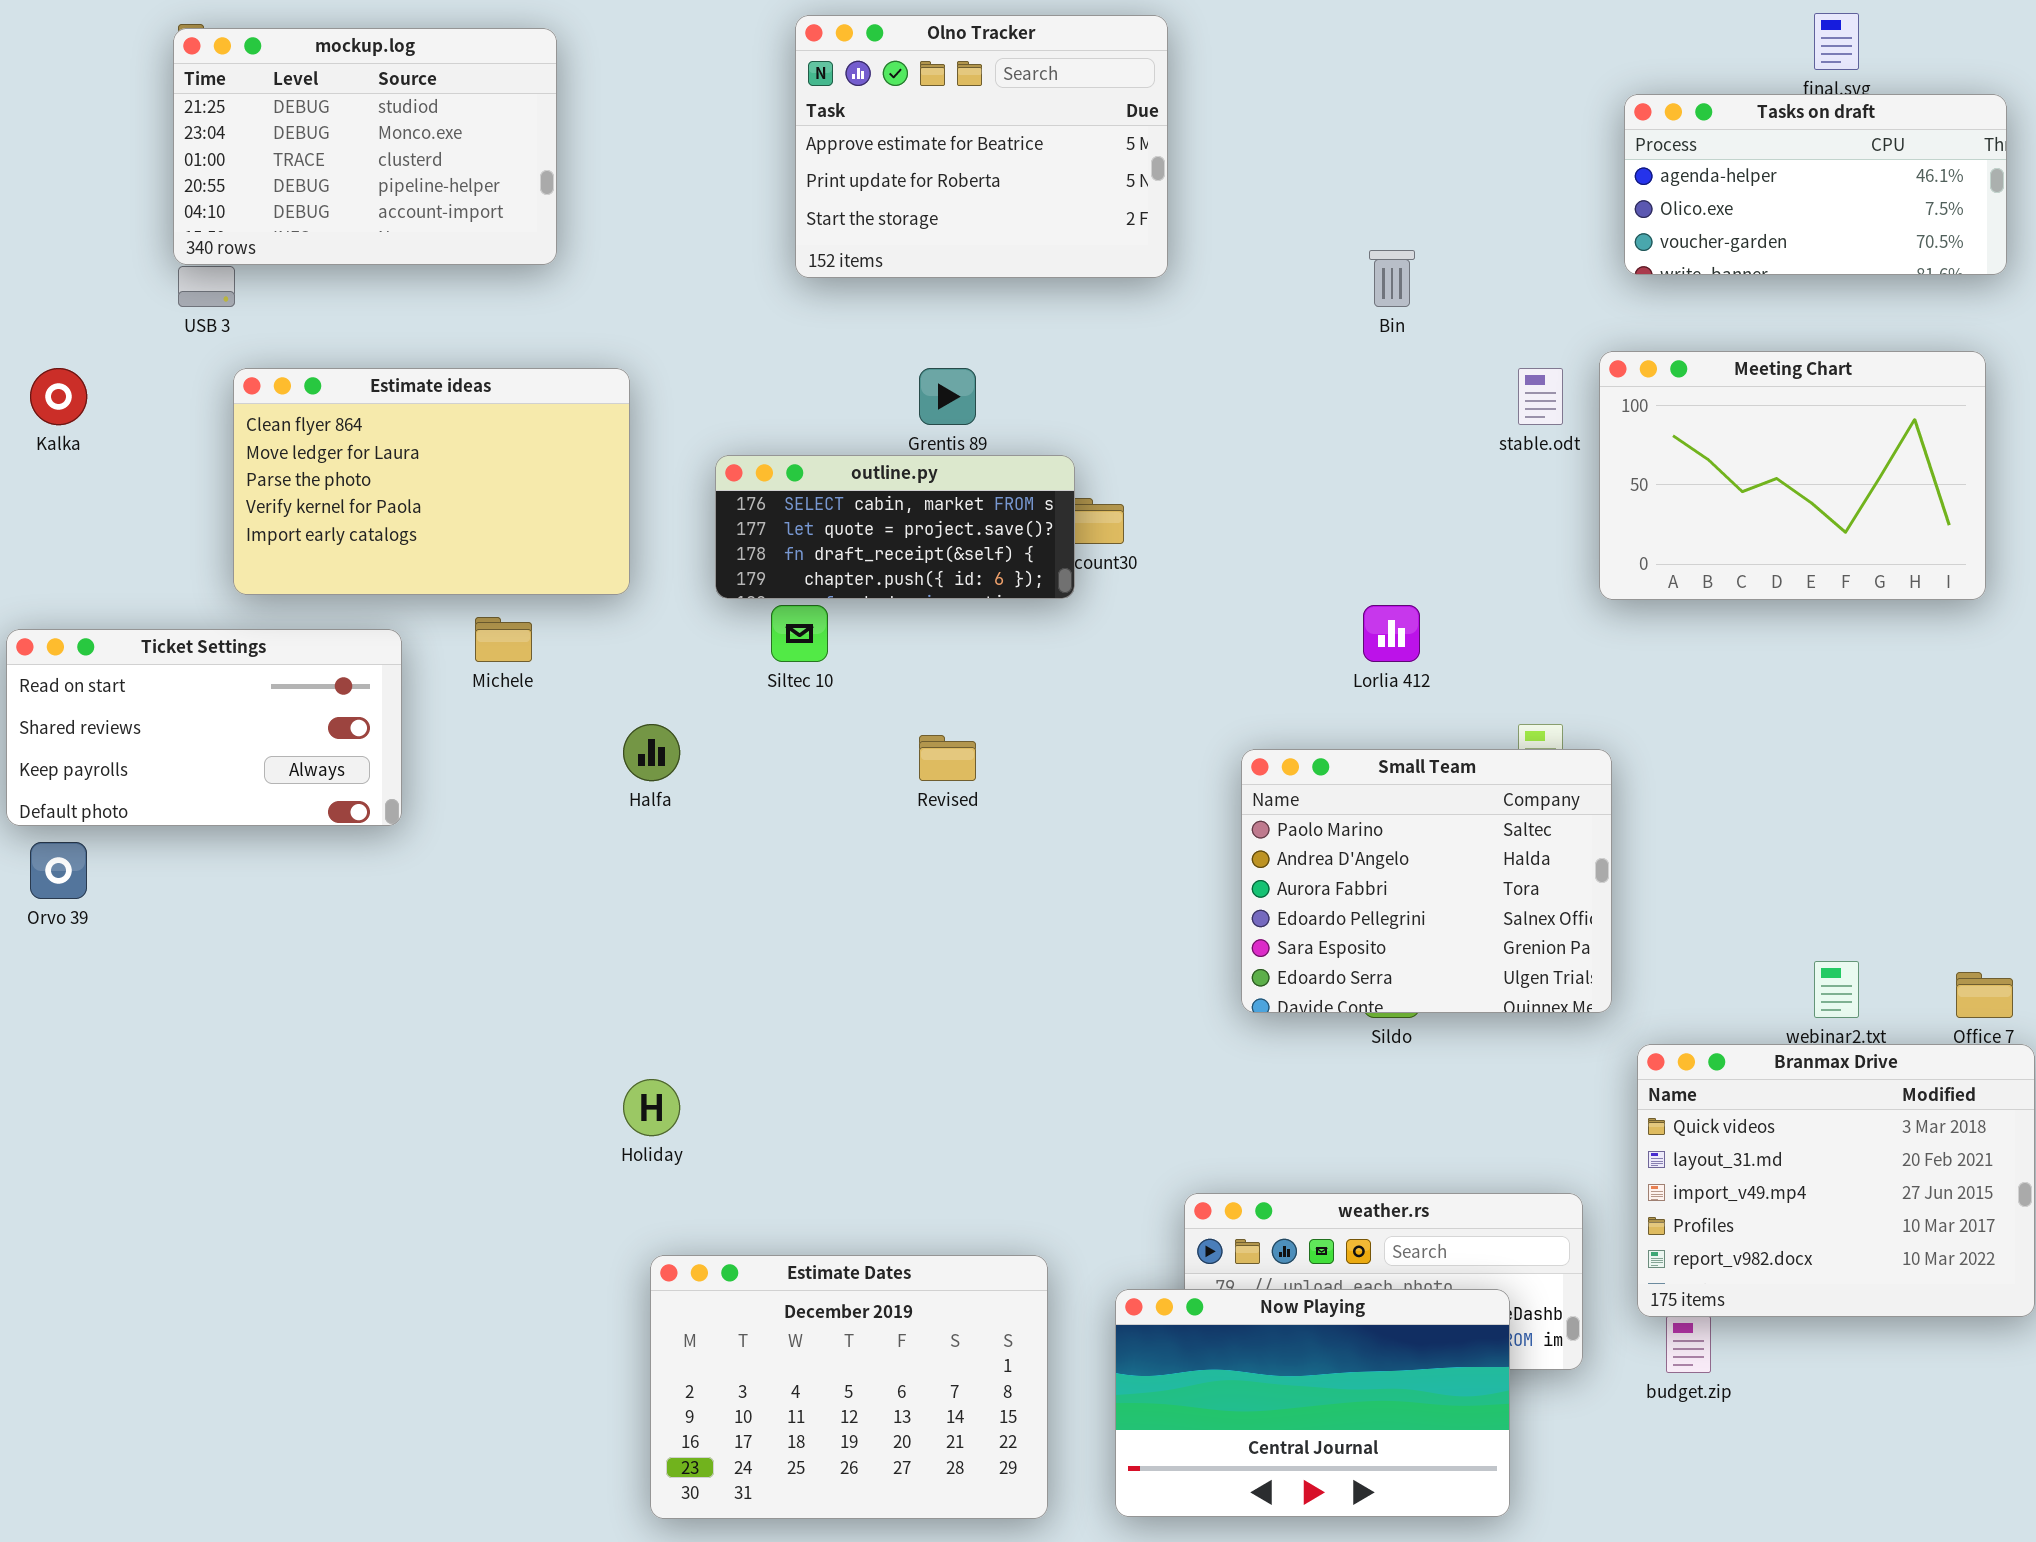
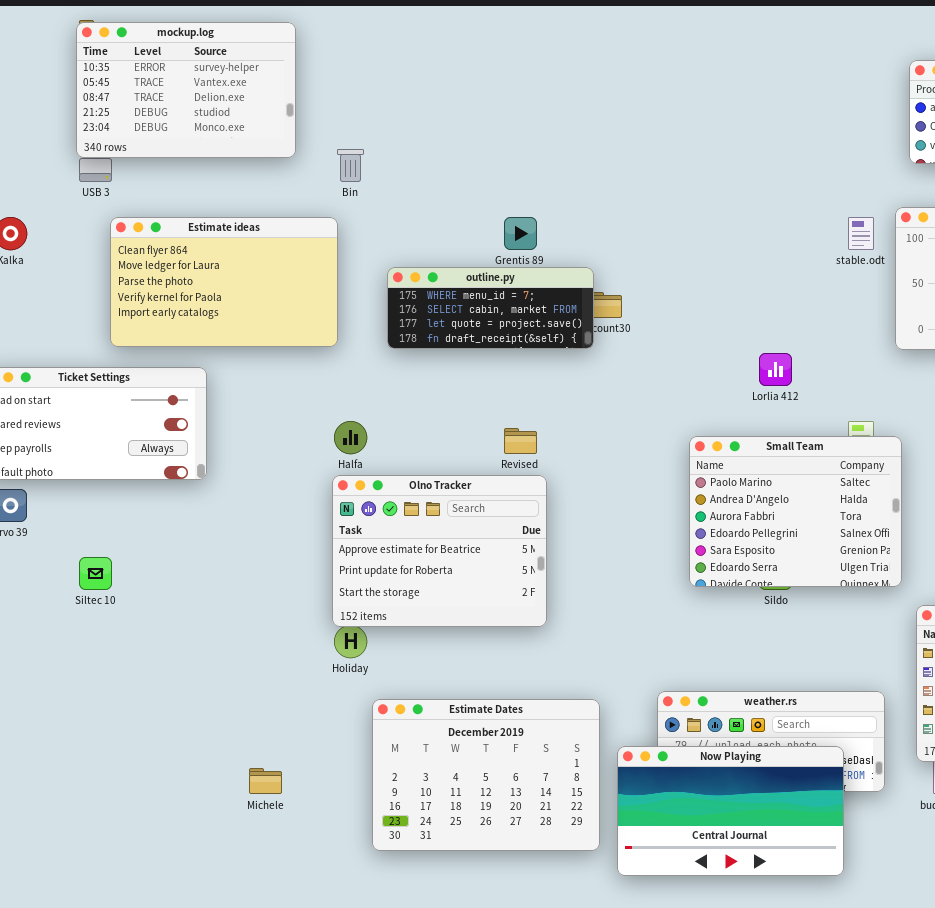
Olno Tracker: [795,15,1168,278] -> [332,475,547,627], moved
mockup.log: [173,28,557,265] -> [76,22,296,158], scrolled up 3 rows
Bin: [1369,250,1415,307] -> [337,149,364,182], moved
outline.py: [715,455,1075,599] -> [387,267,594,349], scrolled up 1 row
Siltec 10: [771,605,828,662] -> [79,557,112,590], moved
Michele: [475,617,532,662] -> [249,768,282,794], moved
Estimate Dates: [650,1255,1048,1519] -> [372,699,600,851], moved

